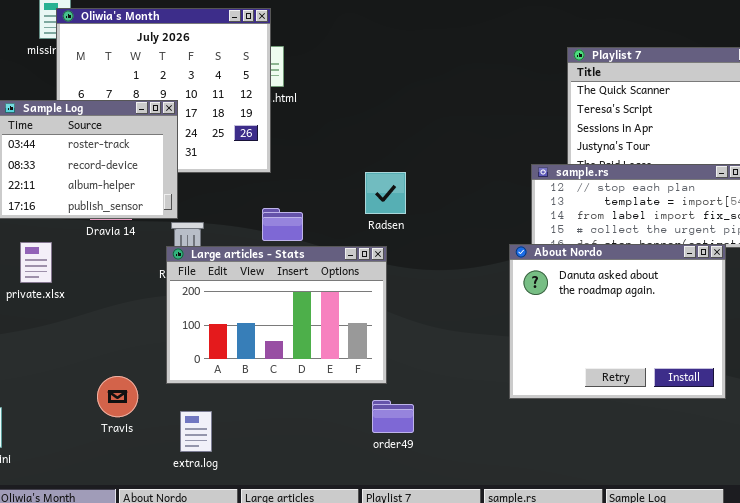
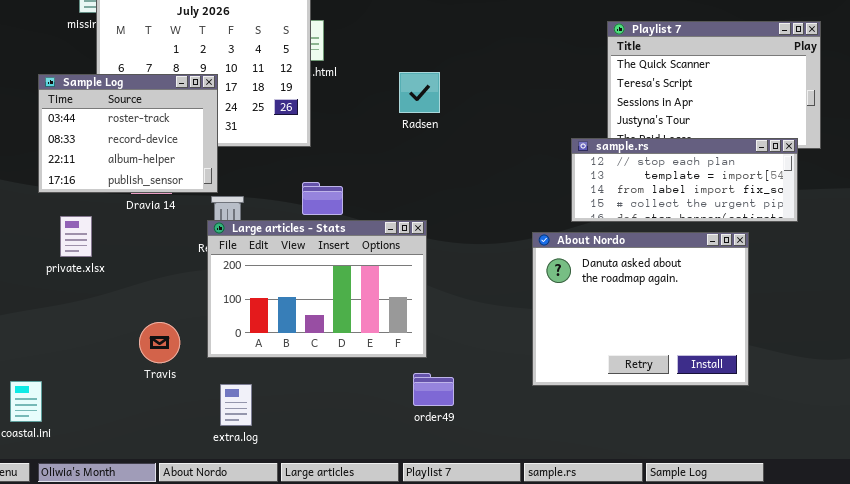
Radsen: [365,172,406,214] -> [399,72,440,113], moved
About Nordo: [509,244,726,399] -> [532,232,749,386], moved
Travis: [97,376,138,417] -> [139,322,180,363], moved

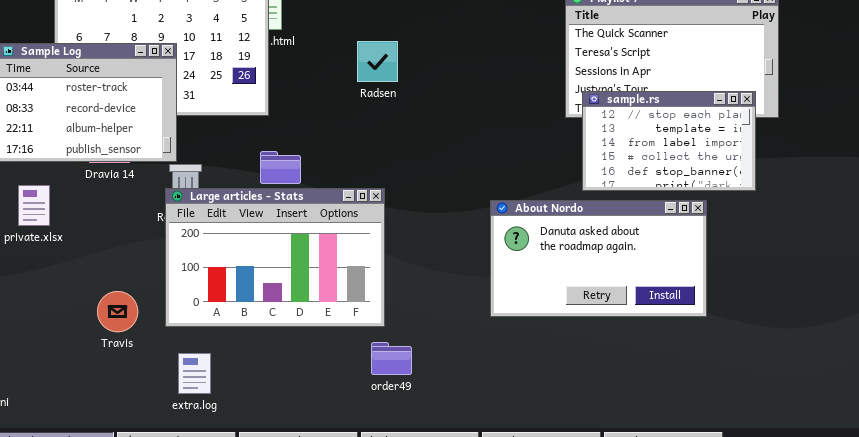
sample.rs: [571,138,798,222] -> [582,91,756,191], resized
About Nordo: [532,232,749,386] -> [490,200,707,317], resized

